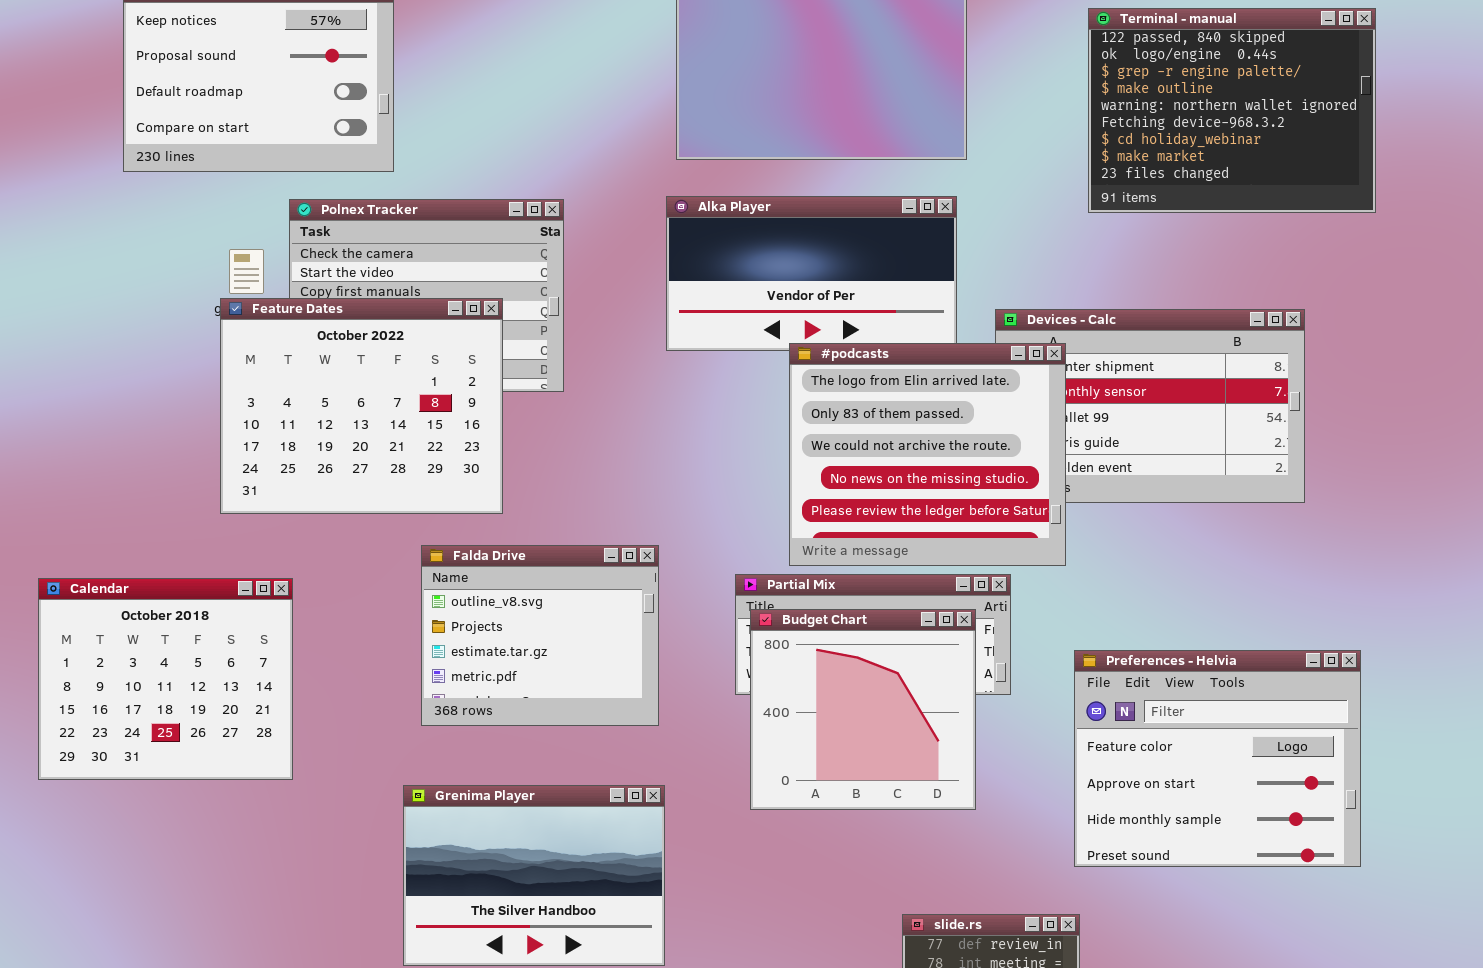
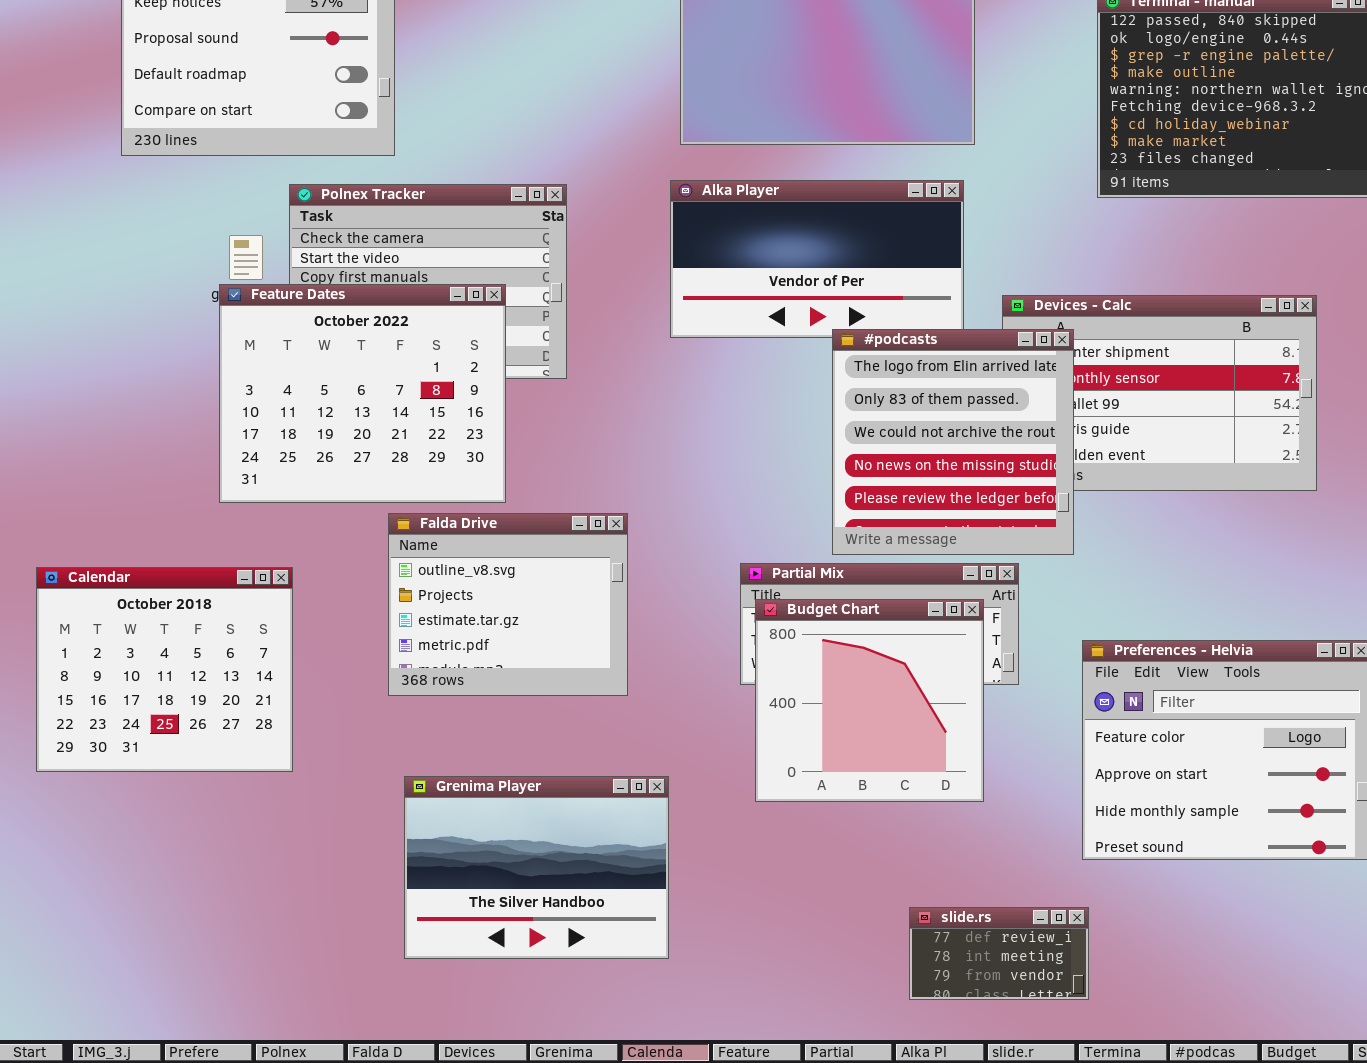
#podcasts: [789,343,1066,566] -> [832,329,1074,555], resized
Falda Drive: [421,545,659,726] -> [388,513,628,696], moved

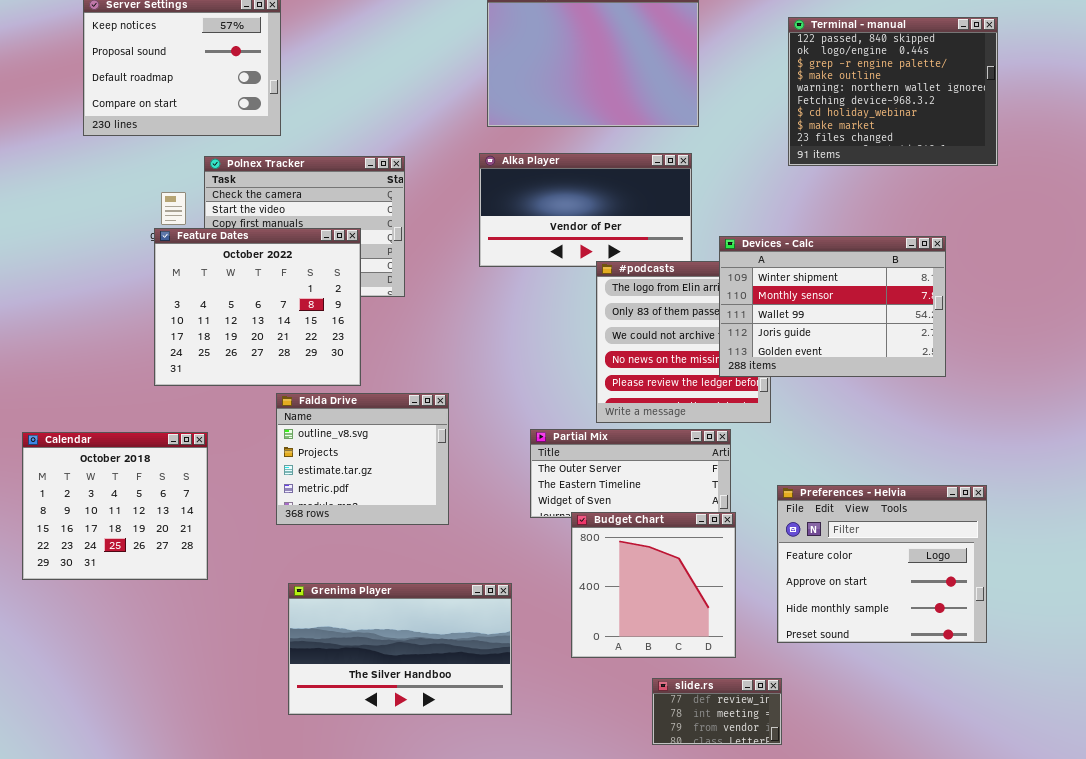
Devices - Calc: [1002,295,1317,491] -> [719,236,946,377], raised
Budget Chart: [755,599,984,802] -> [571,512,736,658], moved
Grenima Player: [404,776,669,959] -> [288,583,512,715], resized

